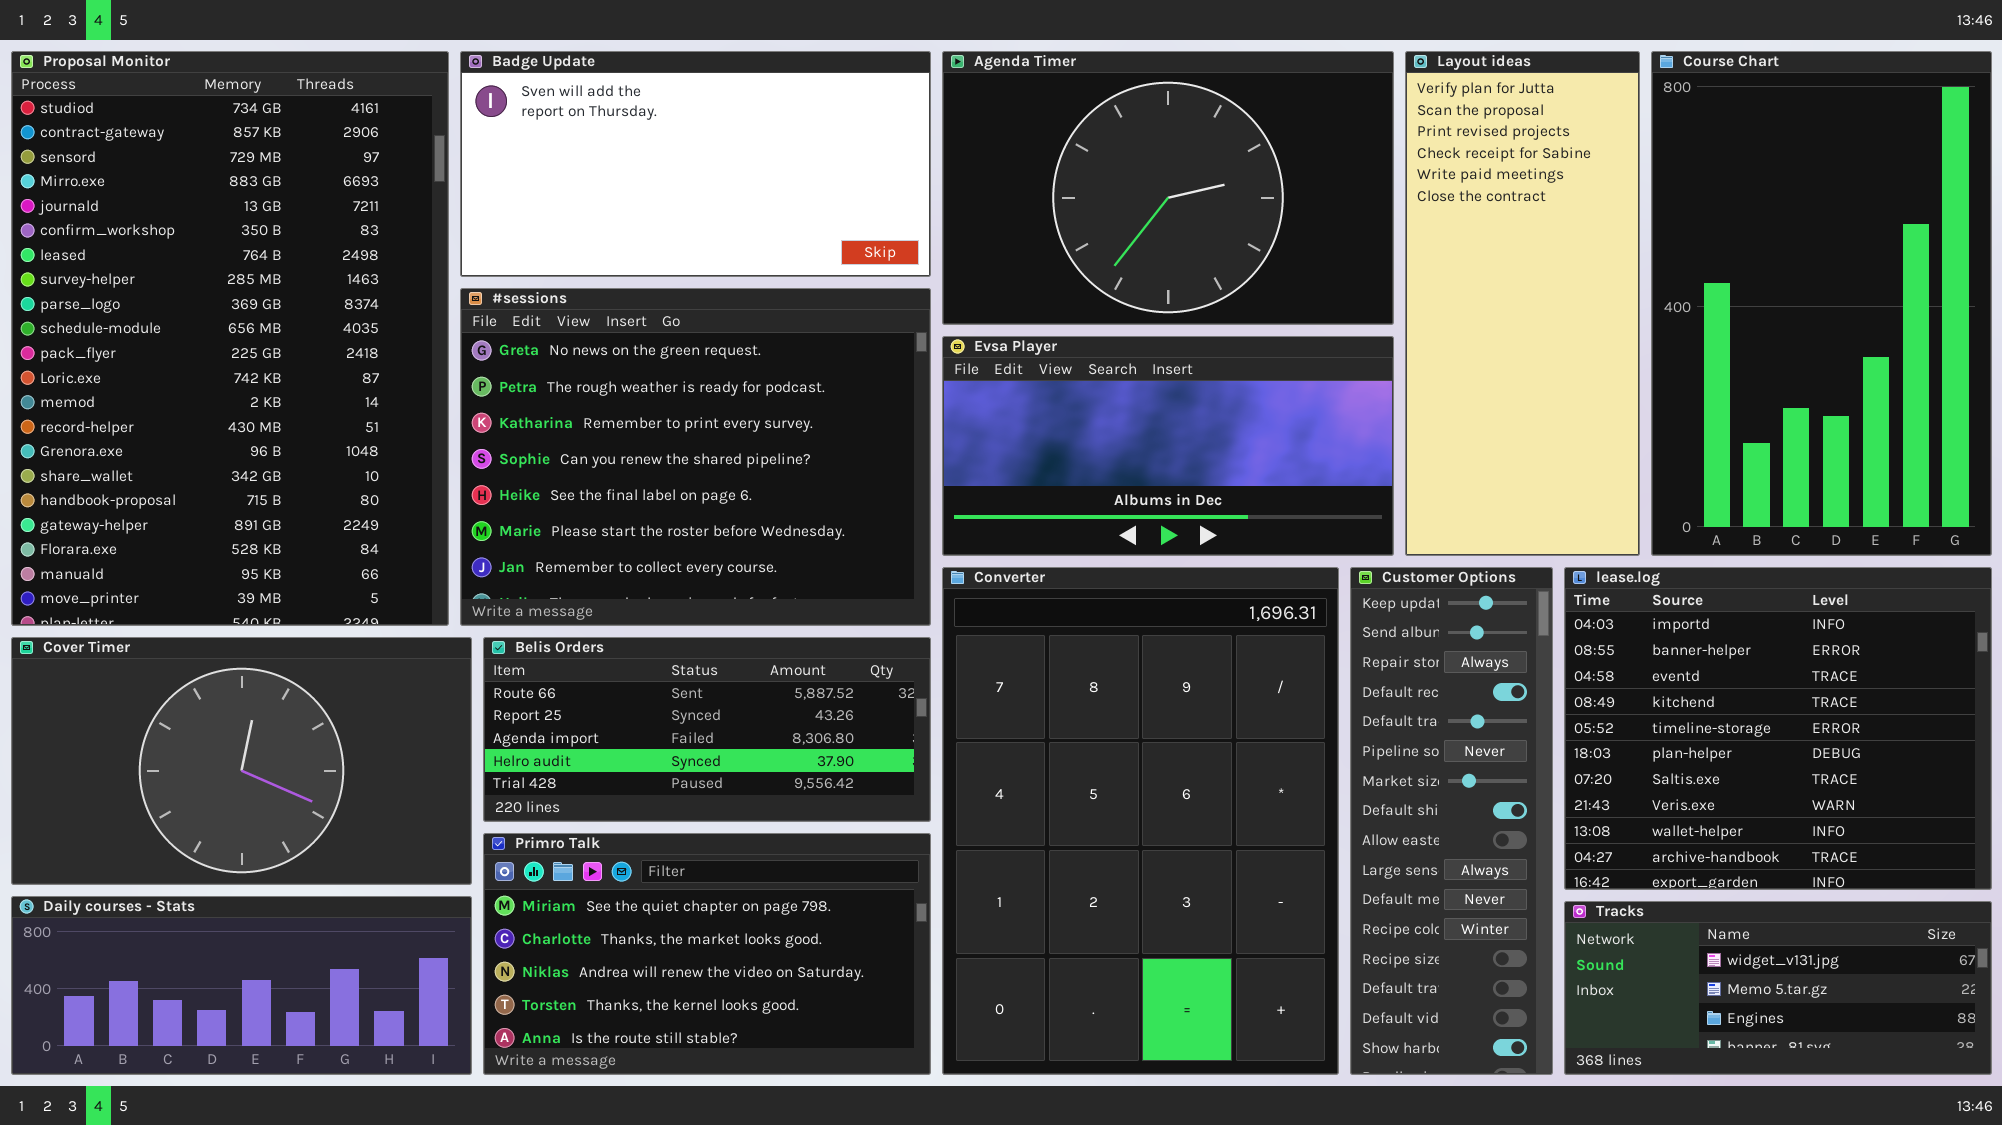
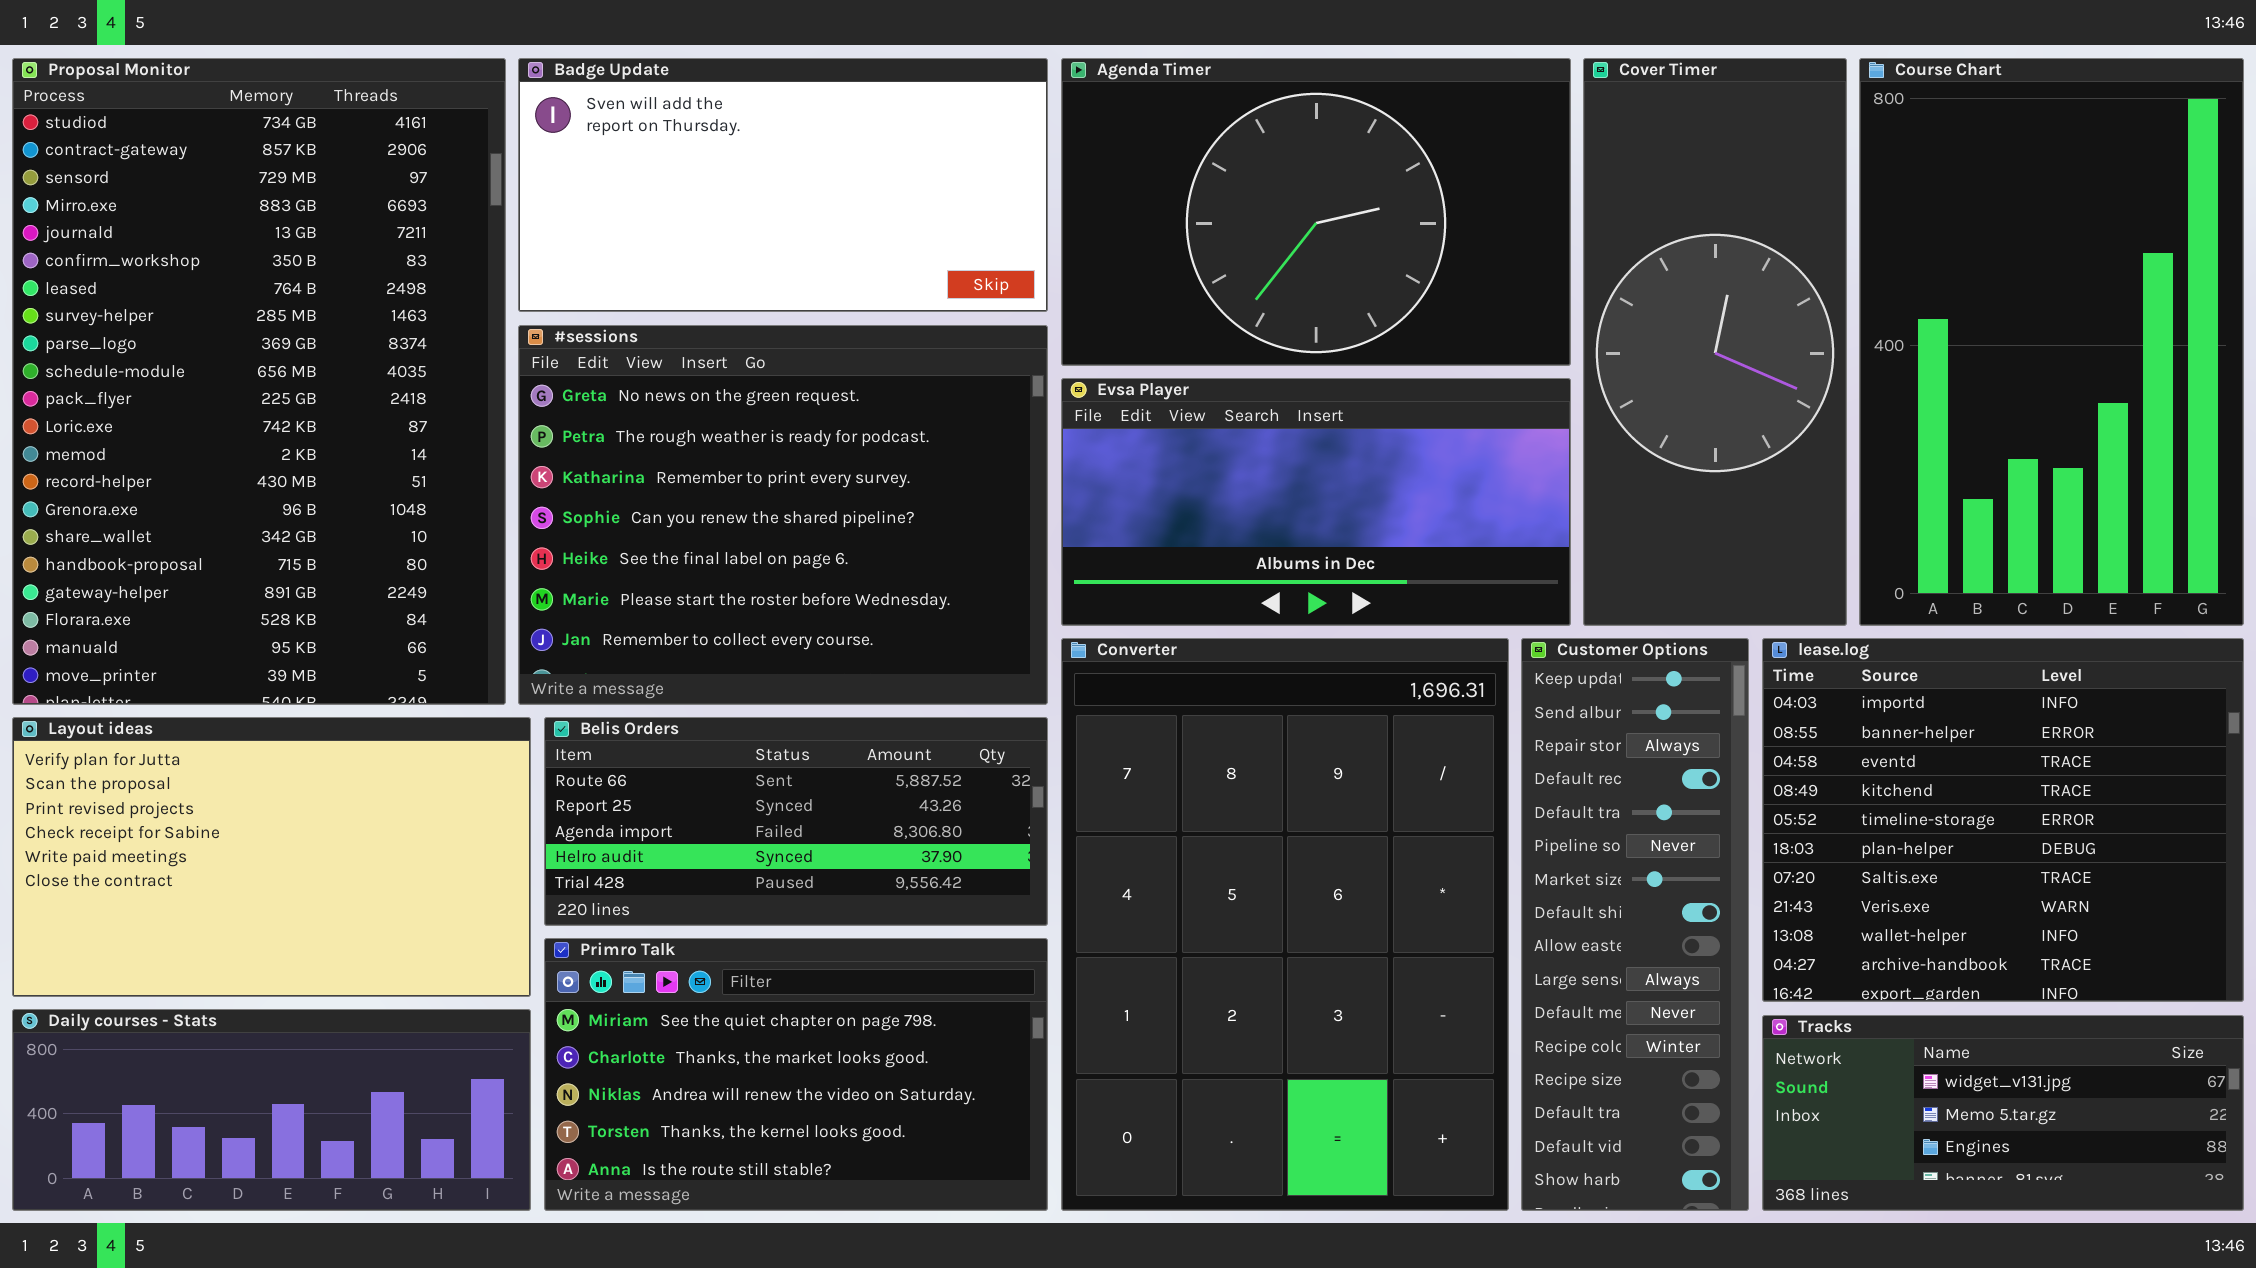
Layout ideas: [1405,51,1640,556] -> [12,717,531,997], moved, resized
Cover Timer: [11,637,472,885] -> [1583,58,1847,626], moved, resized

